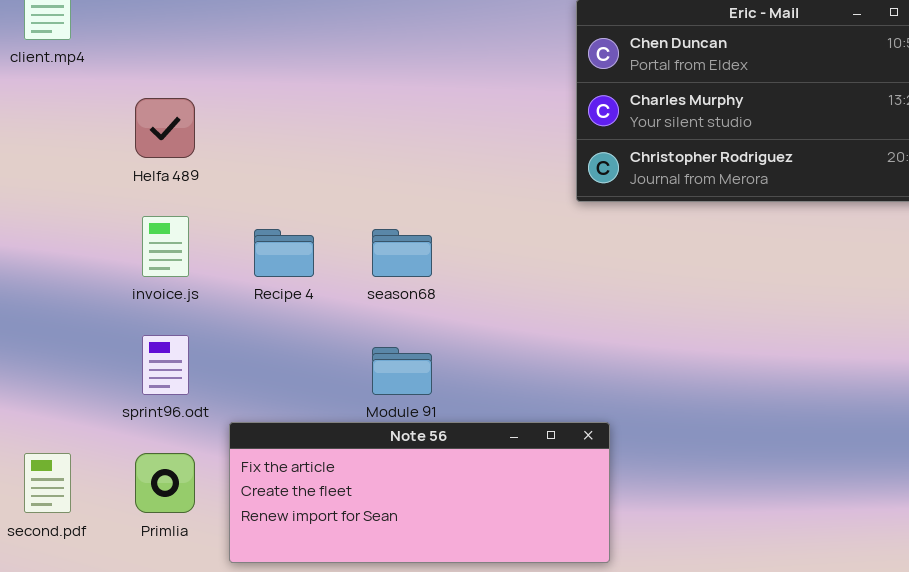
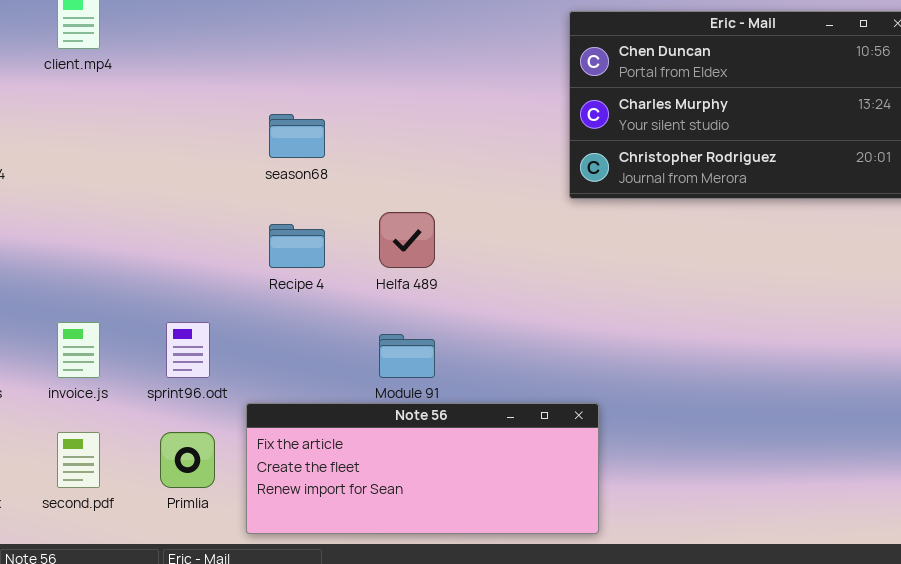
Helfa 489: [135,98,195,158] -> [379,212,435,268], moved
invoice.js: [142,216,189,277] -> [57,322,100,378], moved
season68: [372,229,432,277] -> [269,114,325,158], moved

